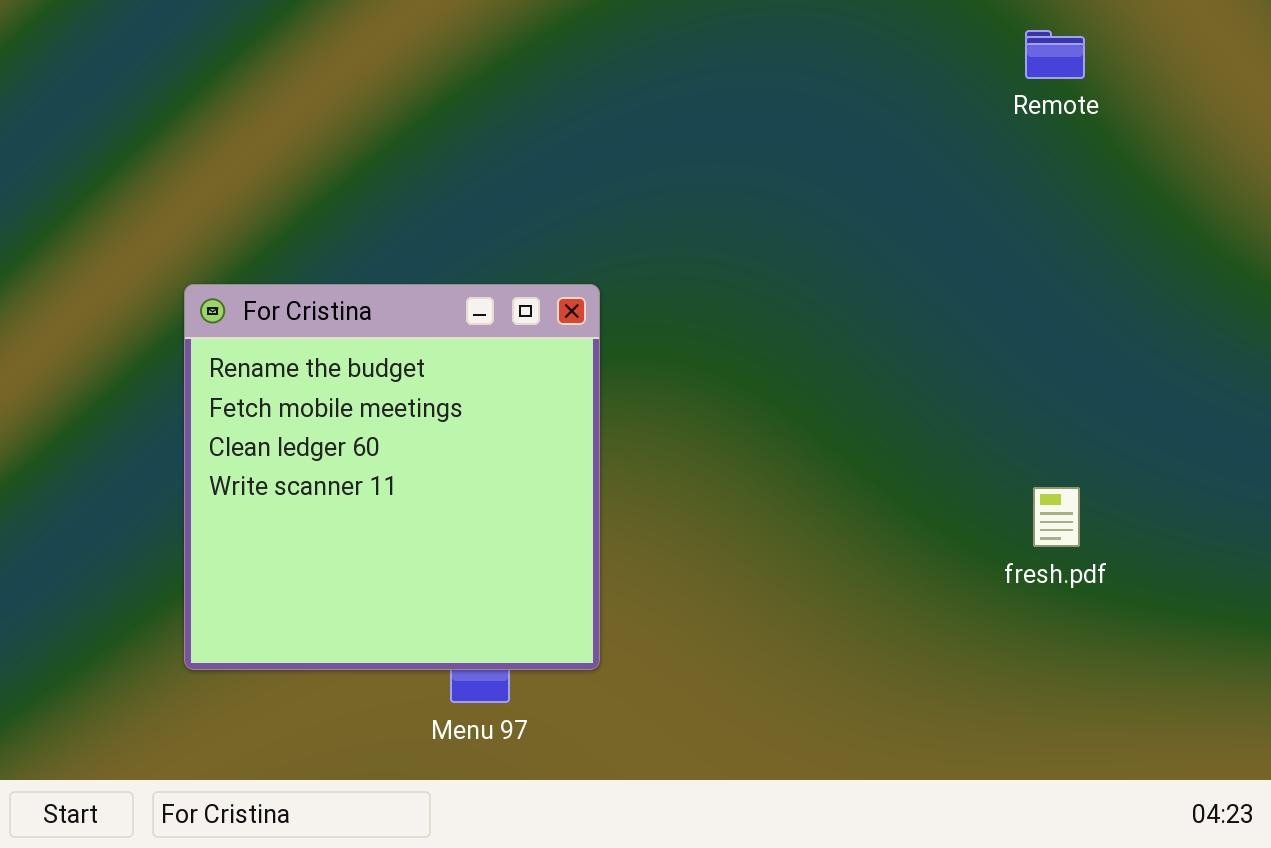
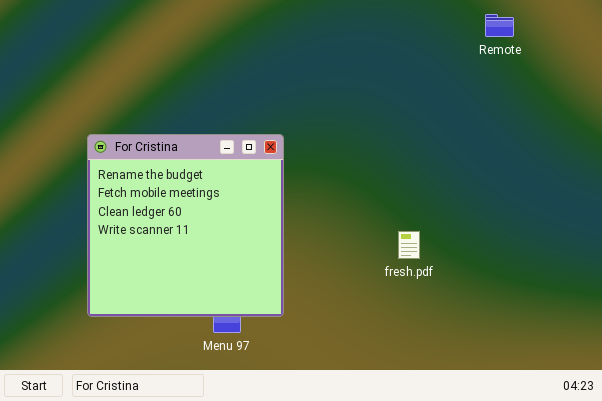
fresh.pdf: [1033,487,1080,547] -> [398,231,420,259], moved

